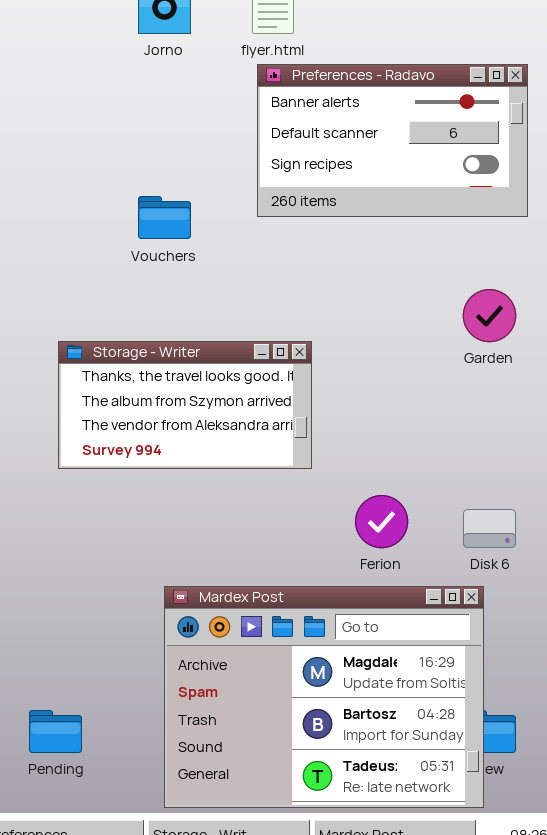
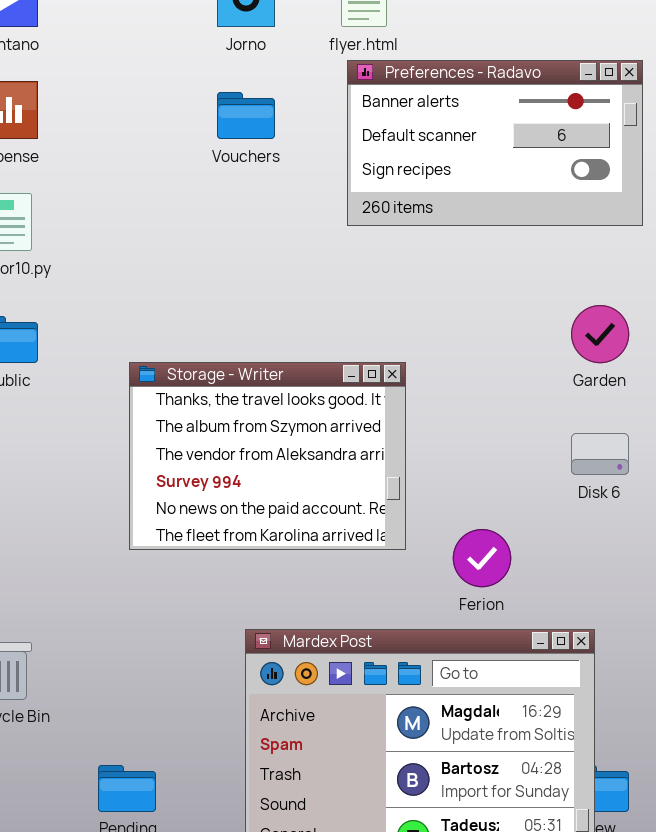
Vouchers: [138,196,191,239] -> [217,92,275,139], moved
Storage - Writer: [58,341,312,469] -> [129,362,406,550], resized
Disk 6: [463,509,516,548] -> [571,433,629,475], moved

